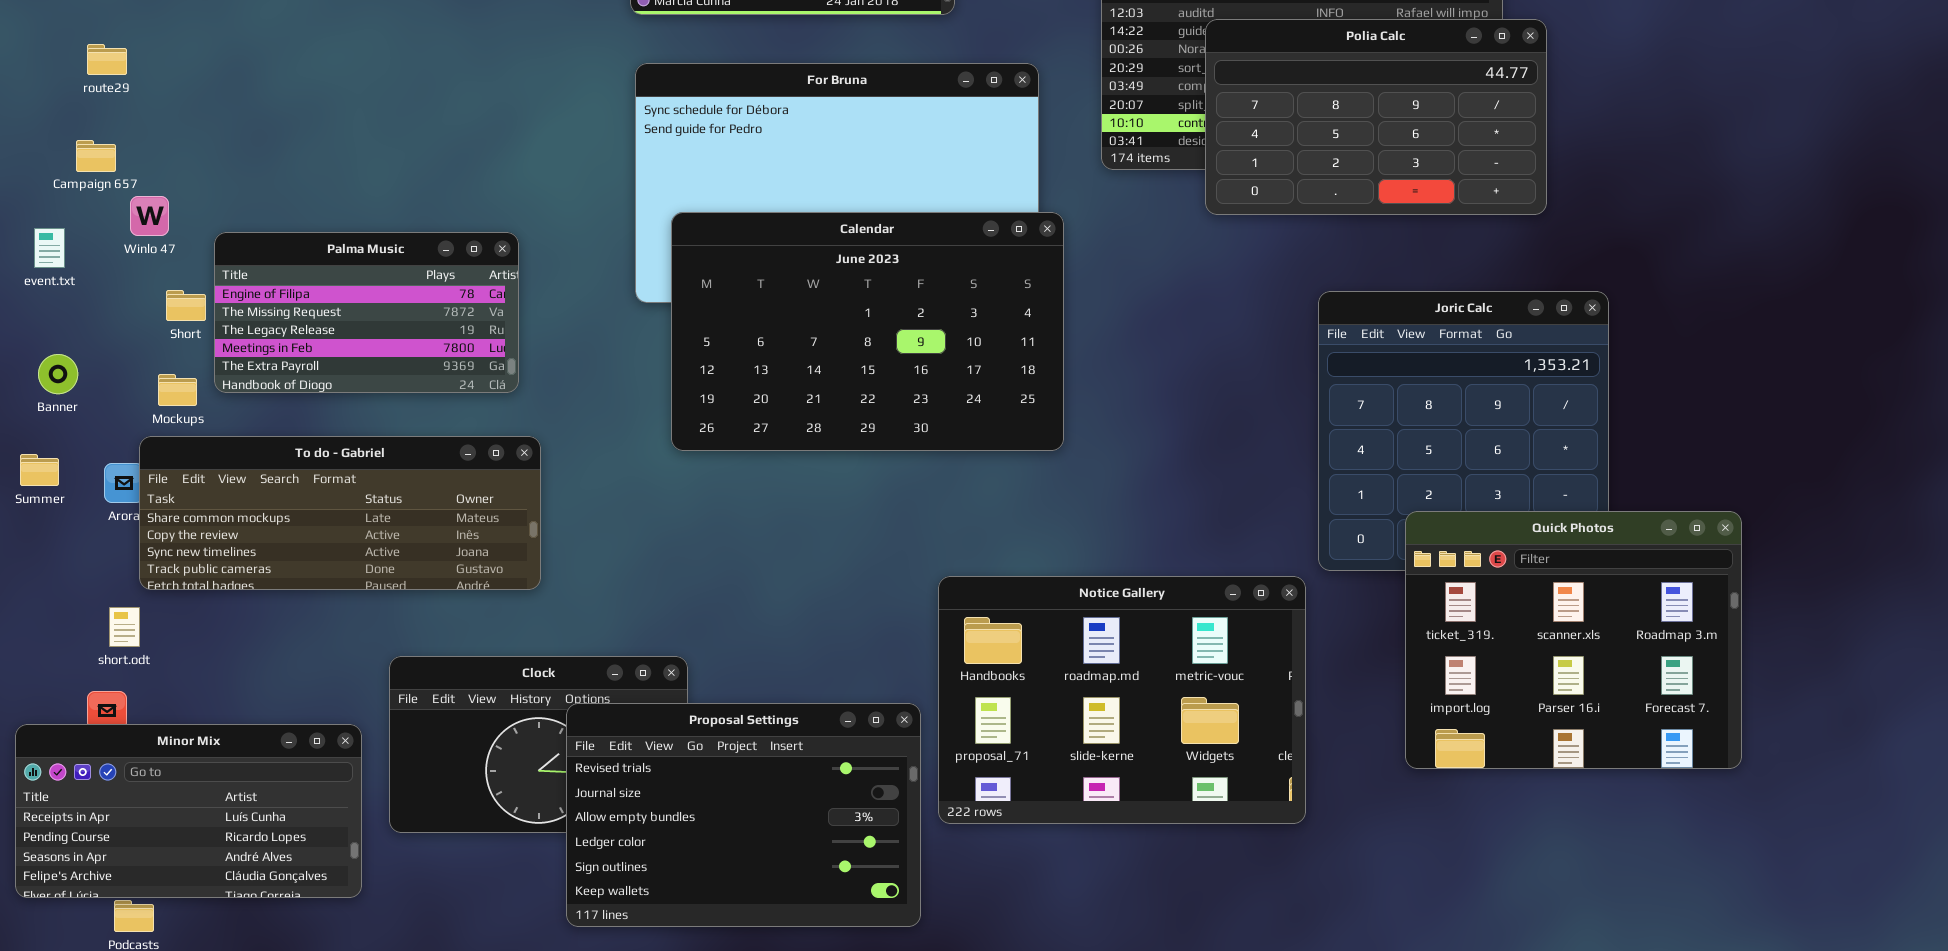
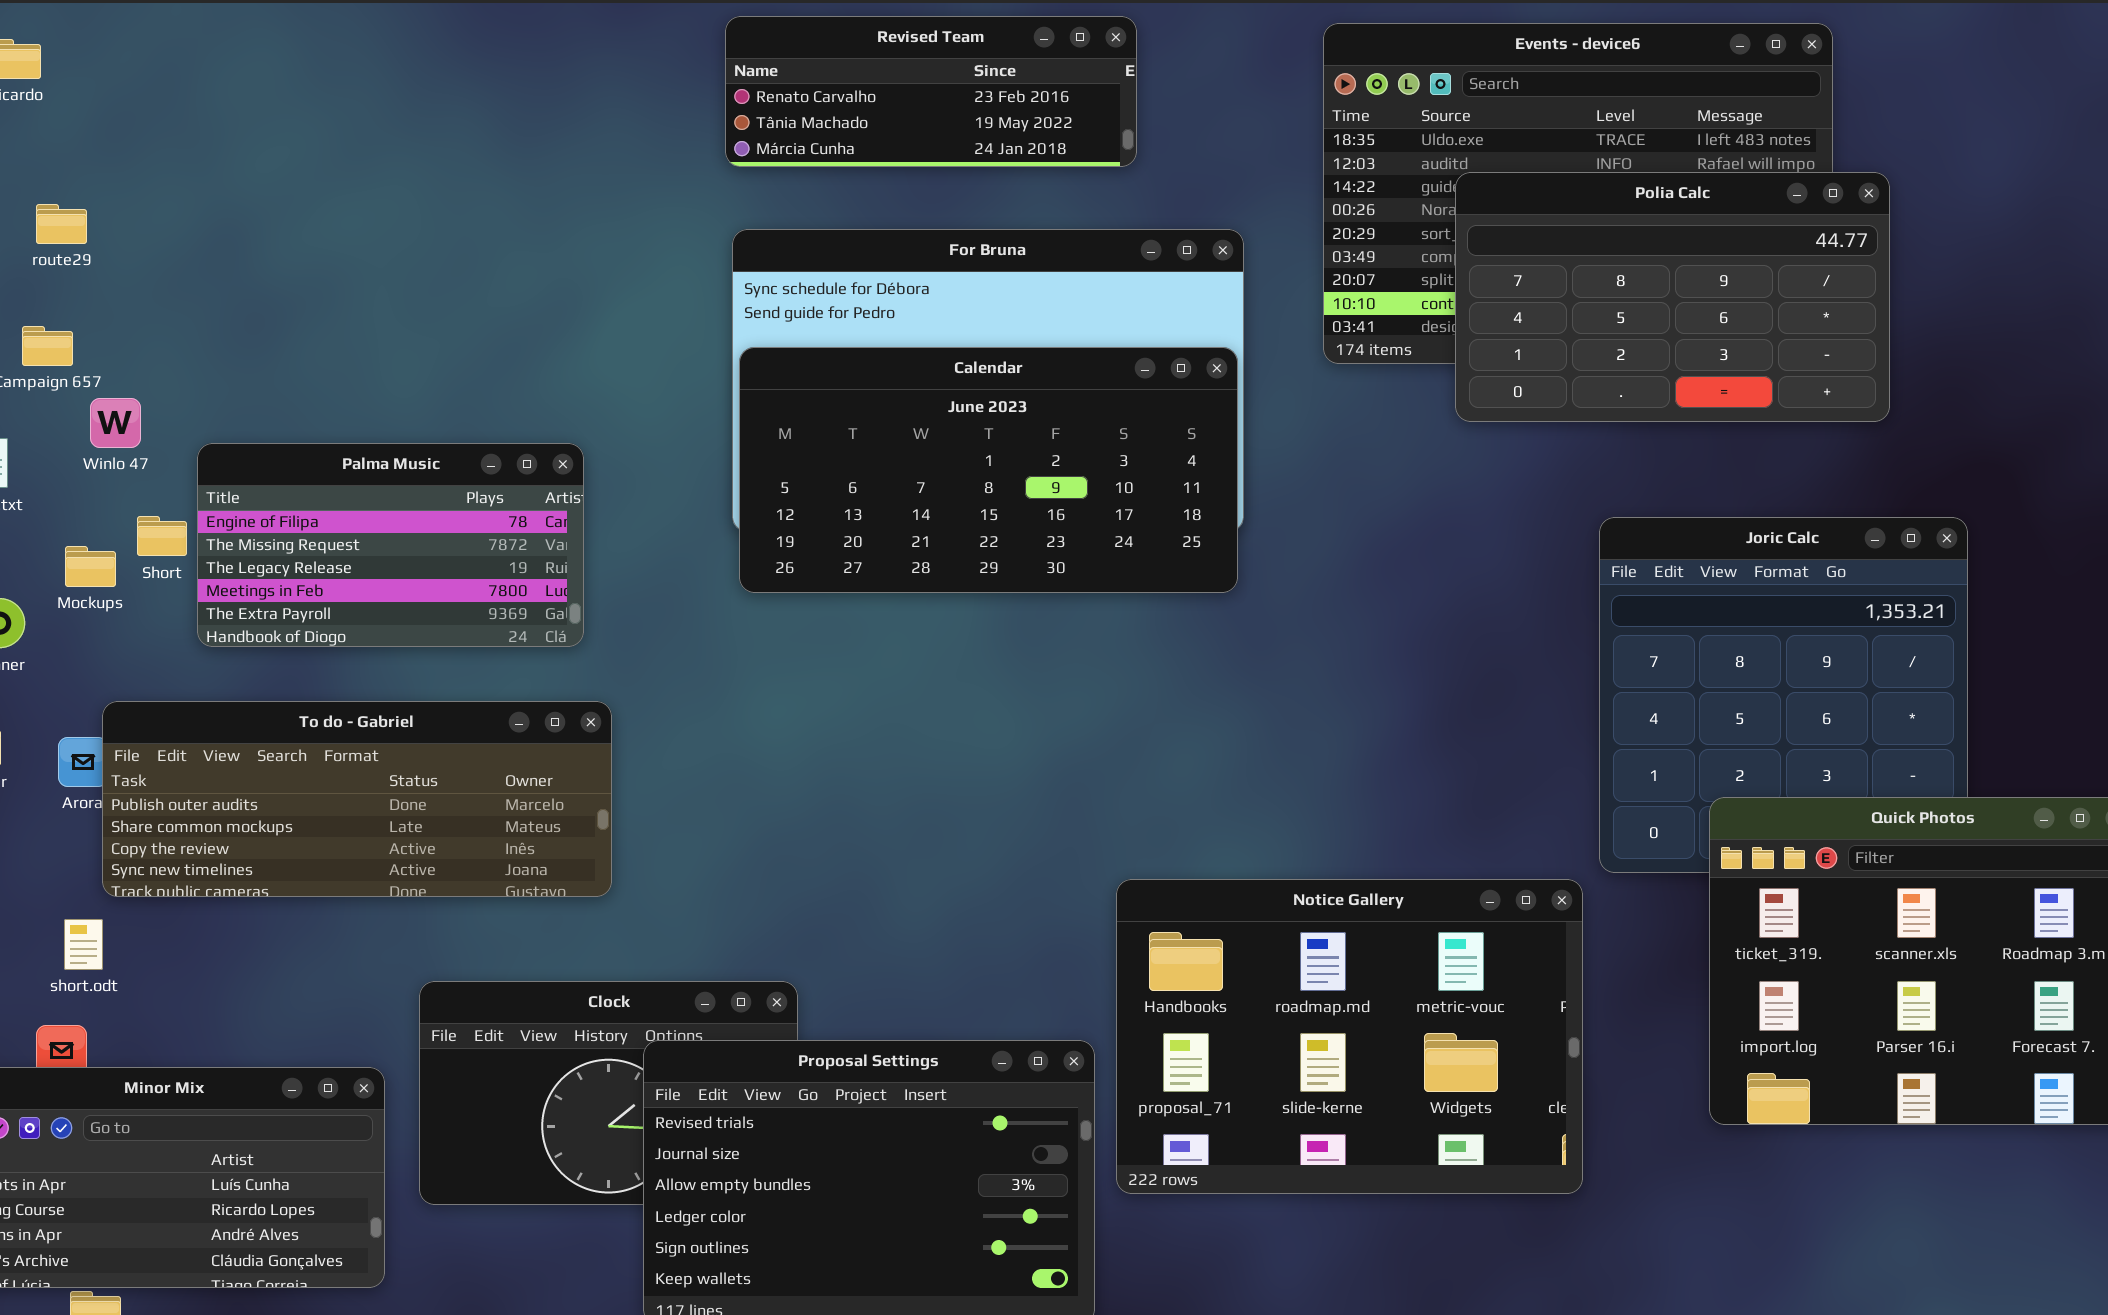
Calendar: [671,212,1064,451] -> [739,347,1238,593], moved, resized
Mockups: [158,374,197,406] -> [65,546,116,587], moved
To do - Gabriel: [139,436,541,590] -> [102,701,612,897], scrolled up 1 row

